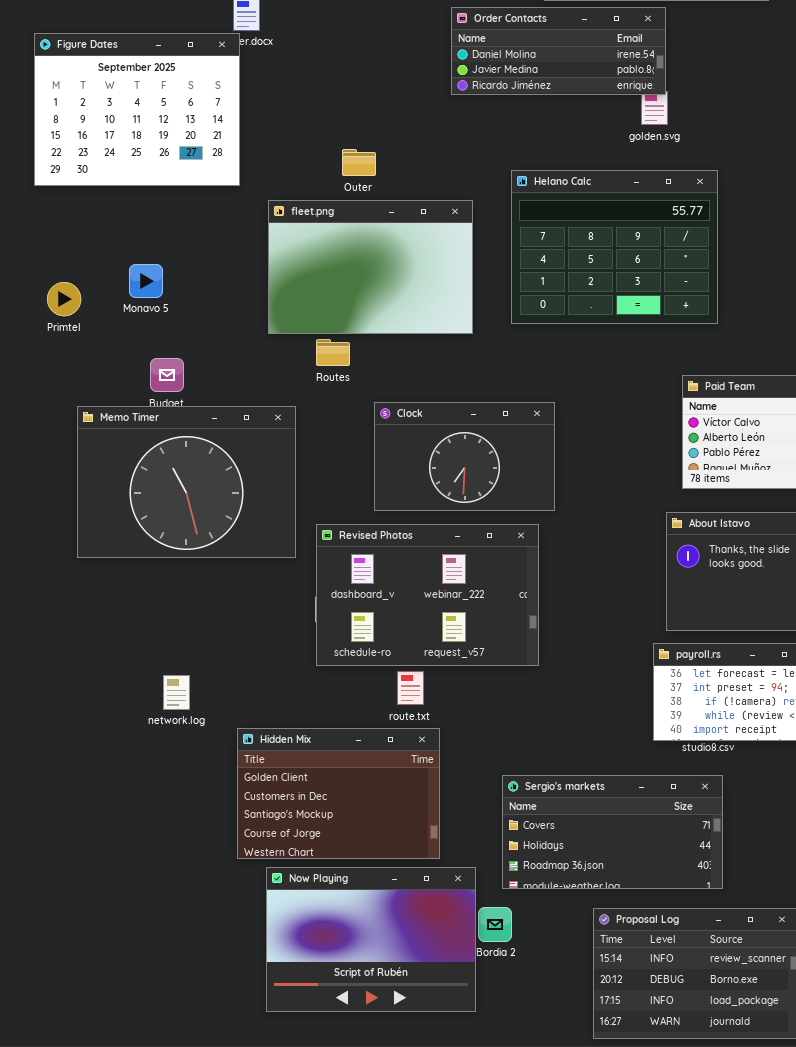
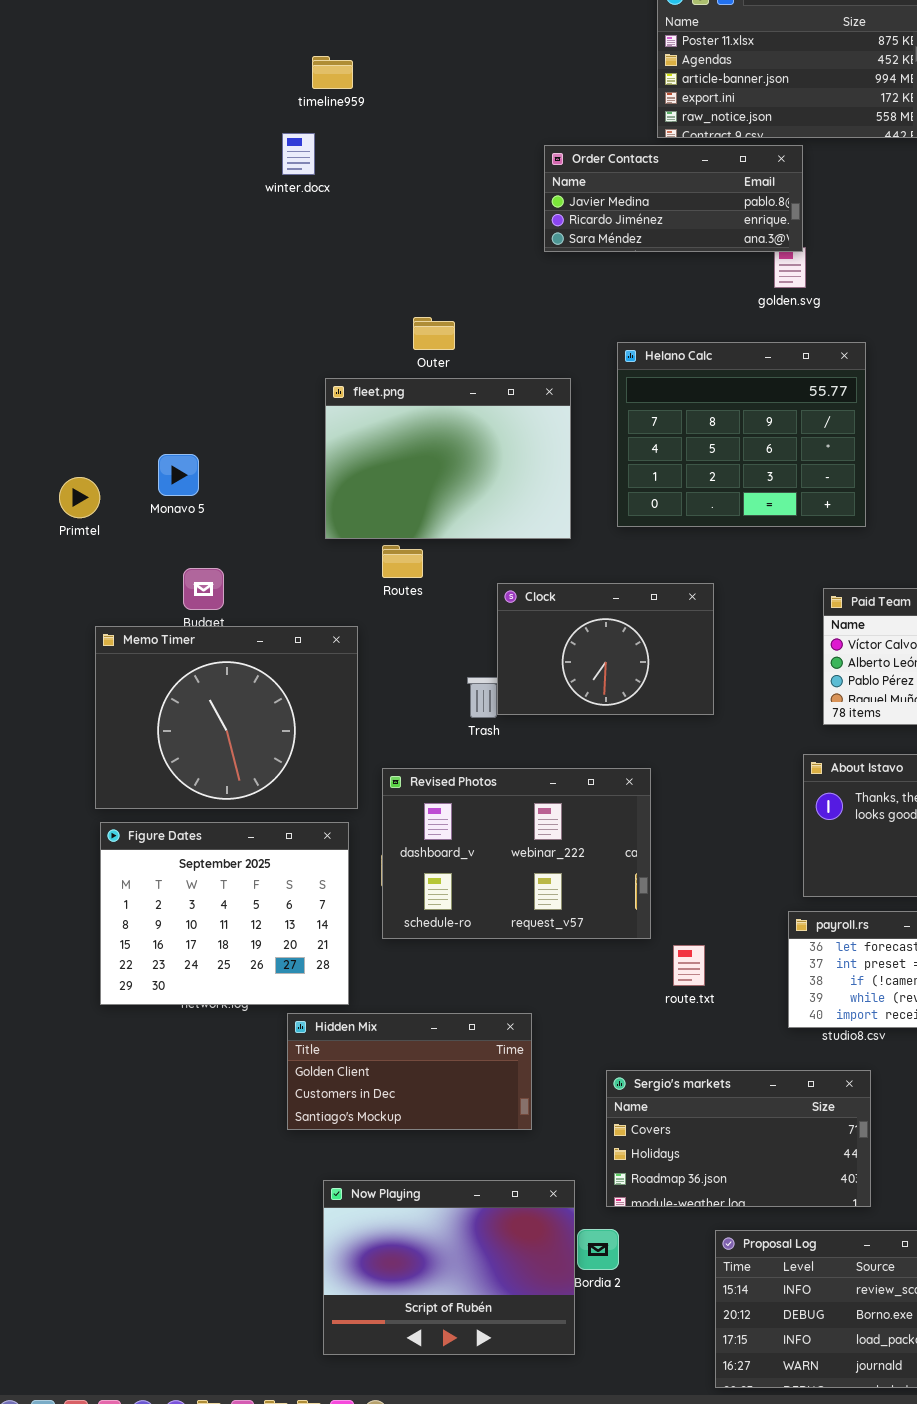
Order Contacts: [451,7,666,95] -> [544,145,803,252], scrolled down 1 row
Figure Dates: [34,33,240,186] -> [100,822,349,1005], moved
Clock: [374,402,555,511] -> [497,583,714,715], moved
route.txt: [397,671,424,705] -> [673,945,705,986], moved
Hidden Mix: [237,728,440,859] -> [287,1013,532,1130], resized

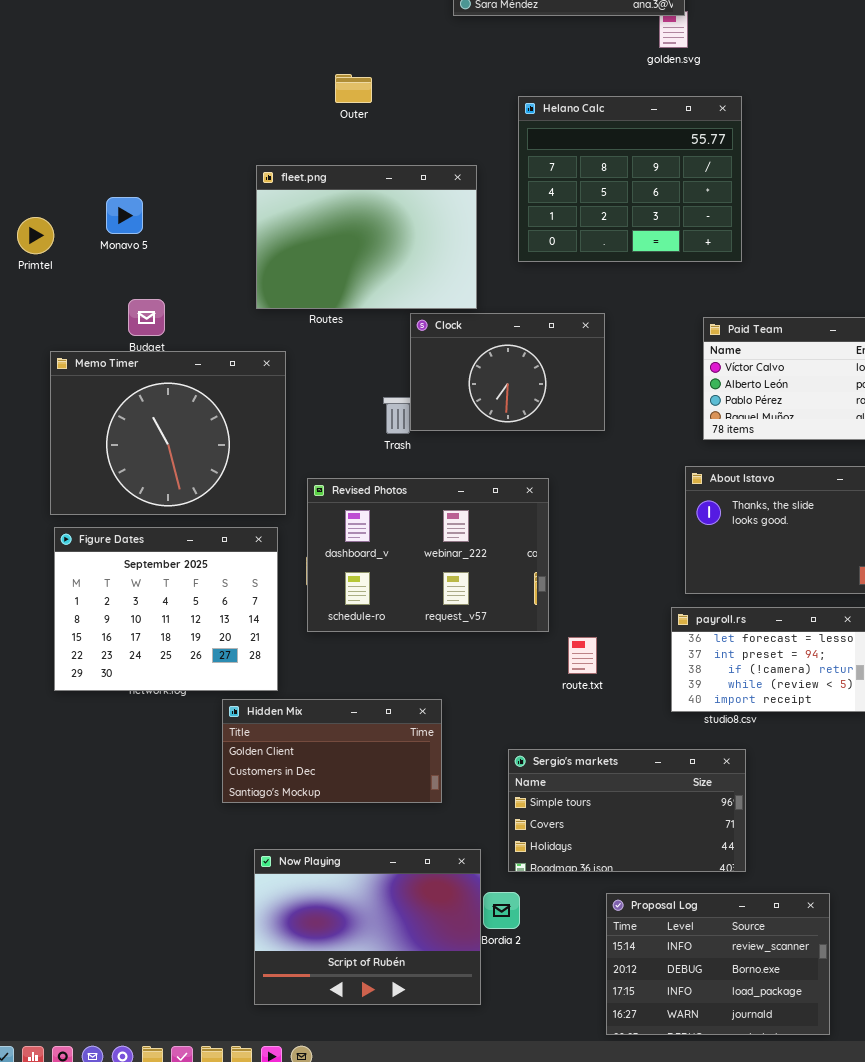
fleet.png: [325,378,571,539] -> [256,165,477,309], moved
Sergio's markets: [606,1070,871,1207] -> [508,749,746,872], scrolled up 1 row

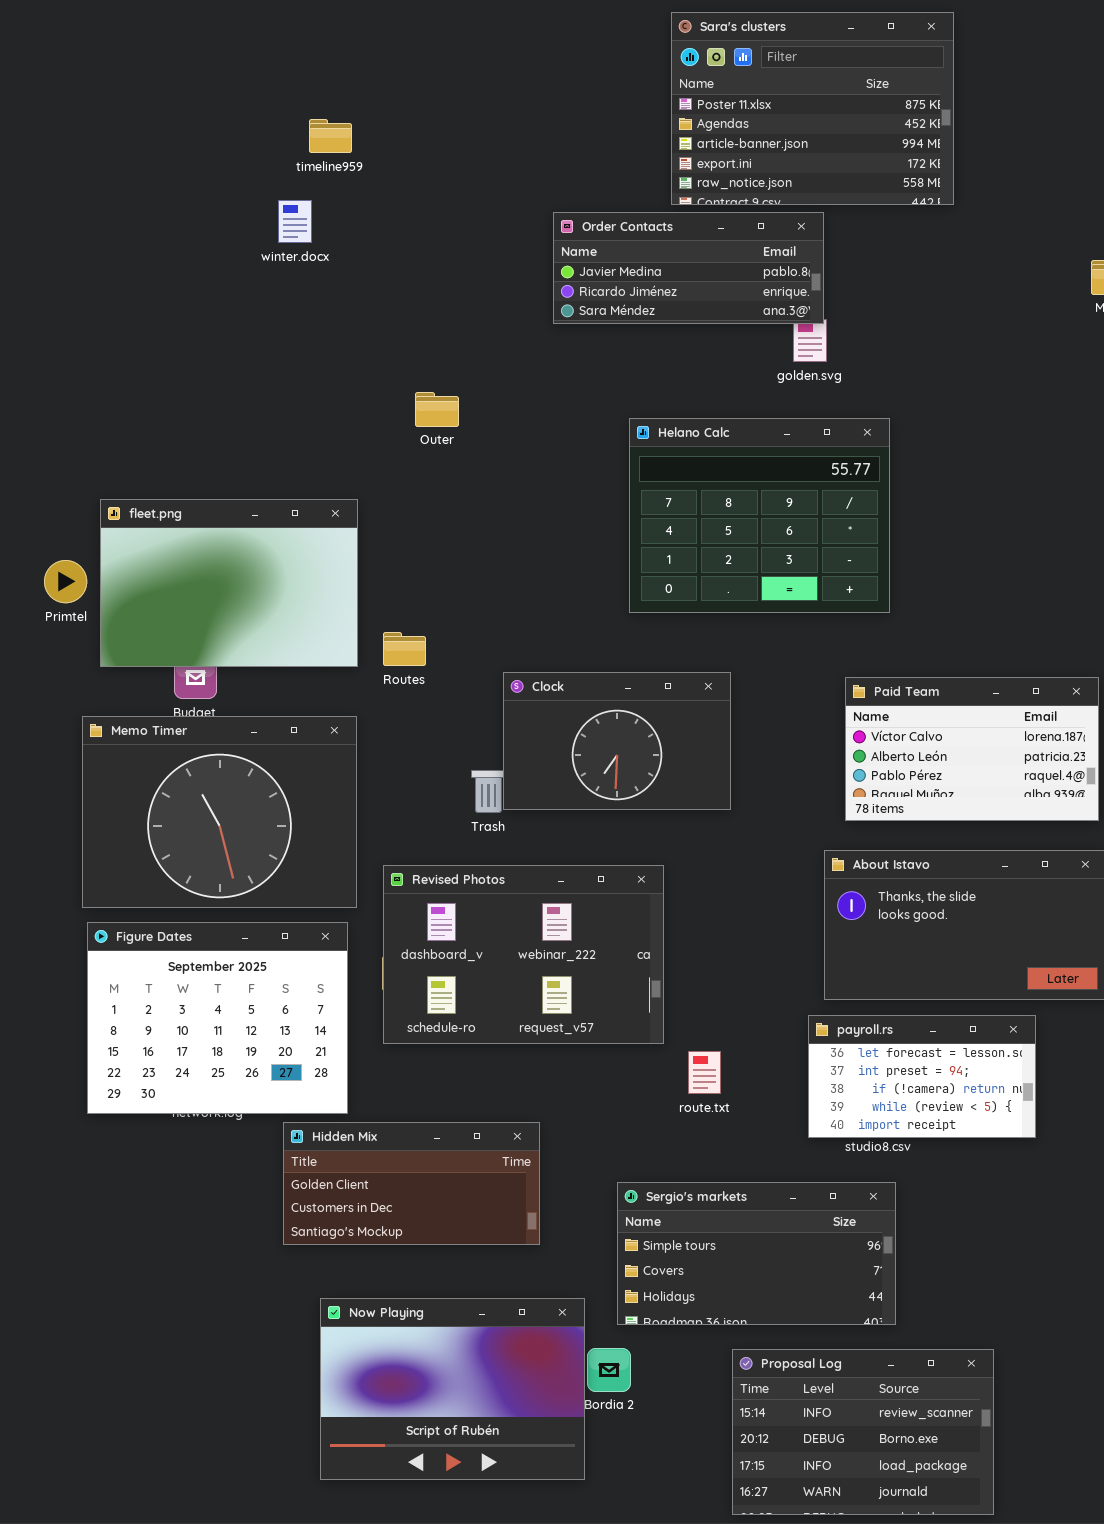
fleet.png: [256,165,477,309] -> [100,499,358,667], moved

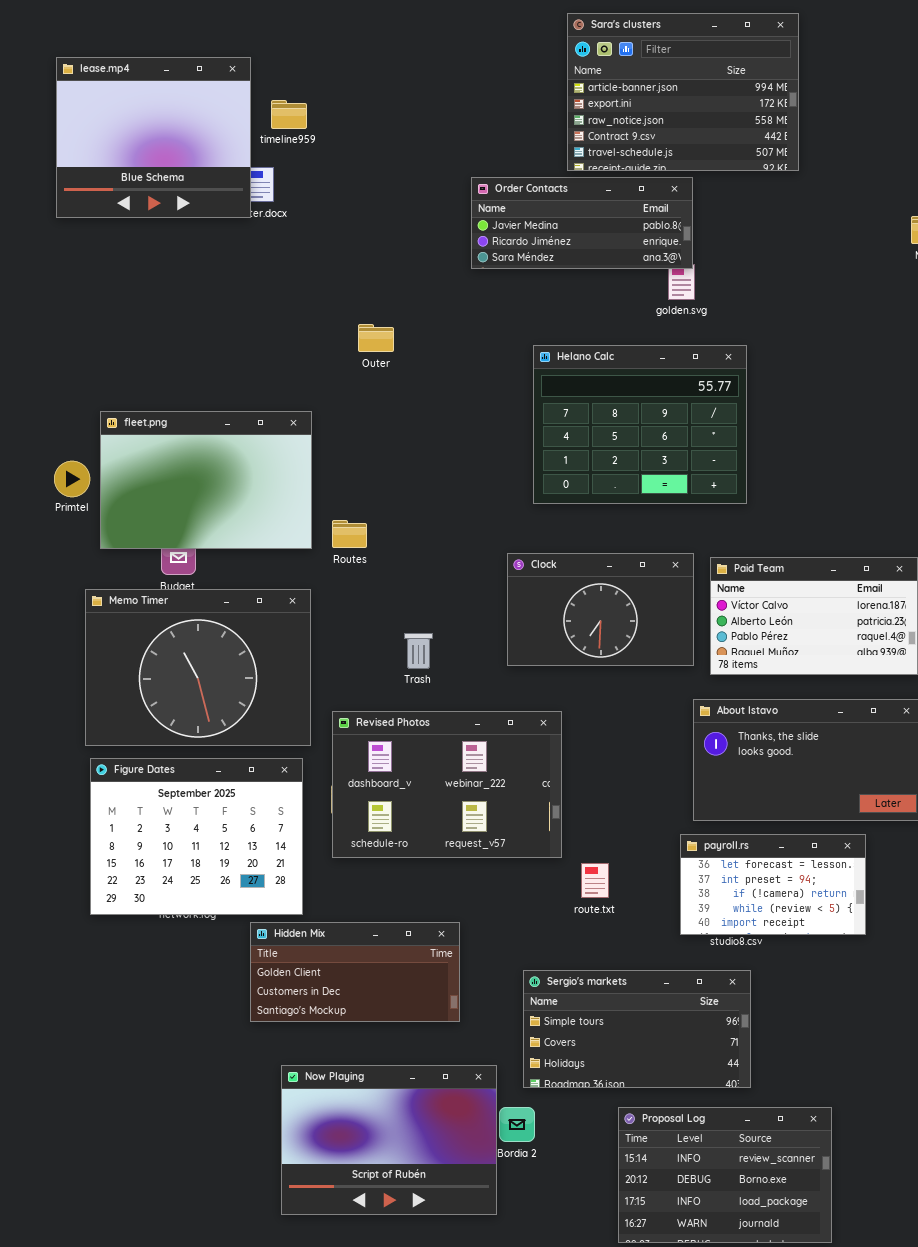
Sara's clusters: [671,12,954,205] -> [567,13,799,171], scrolled down 2 rows
lease.mp4: none -> [56,57,251,218], opened
Clock: [503,672,731,810] -> [507,553,694,666], moved

